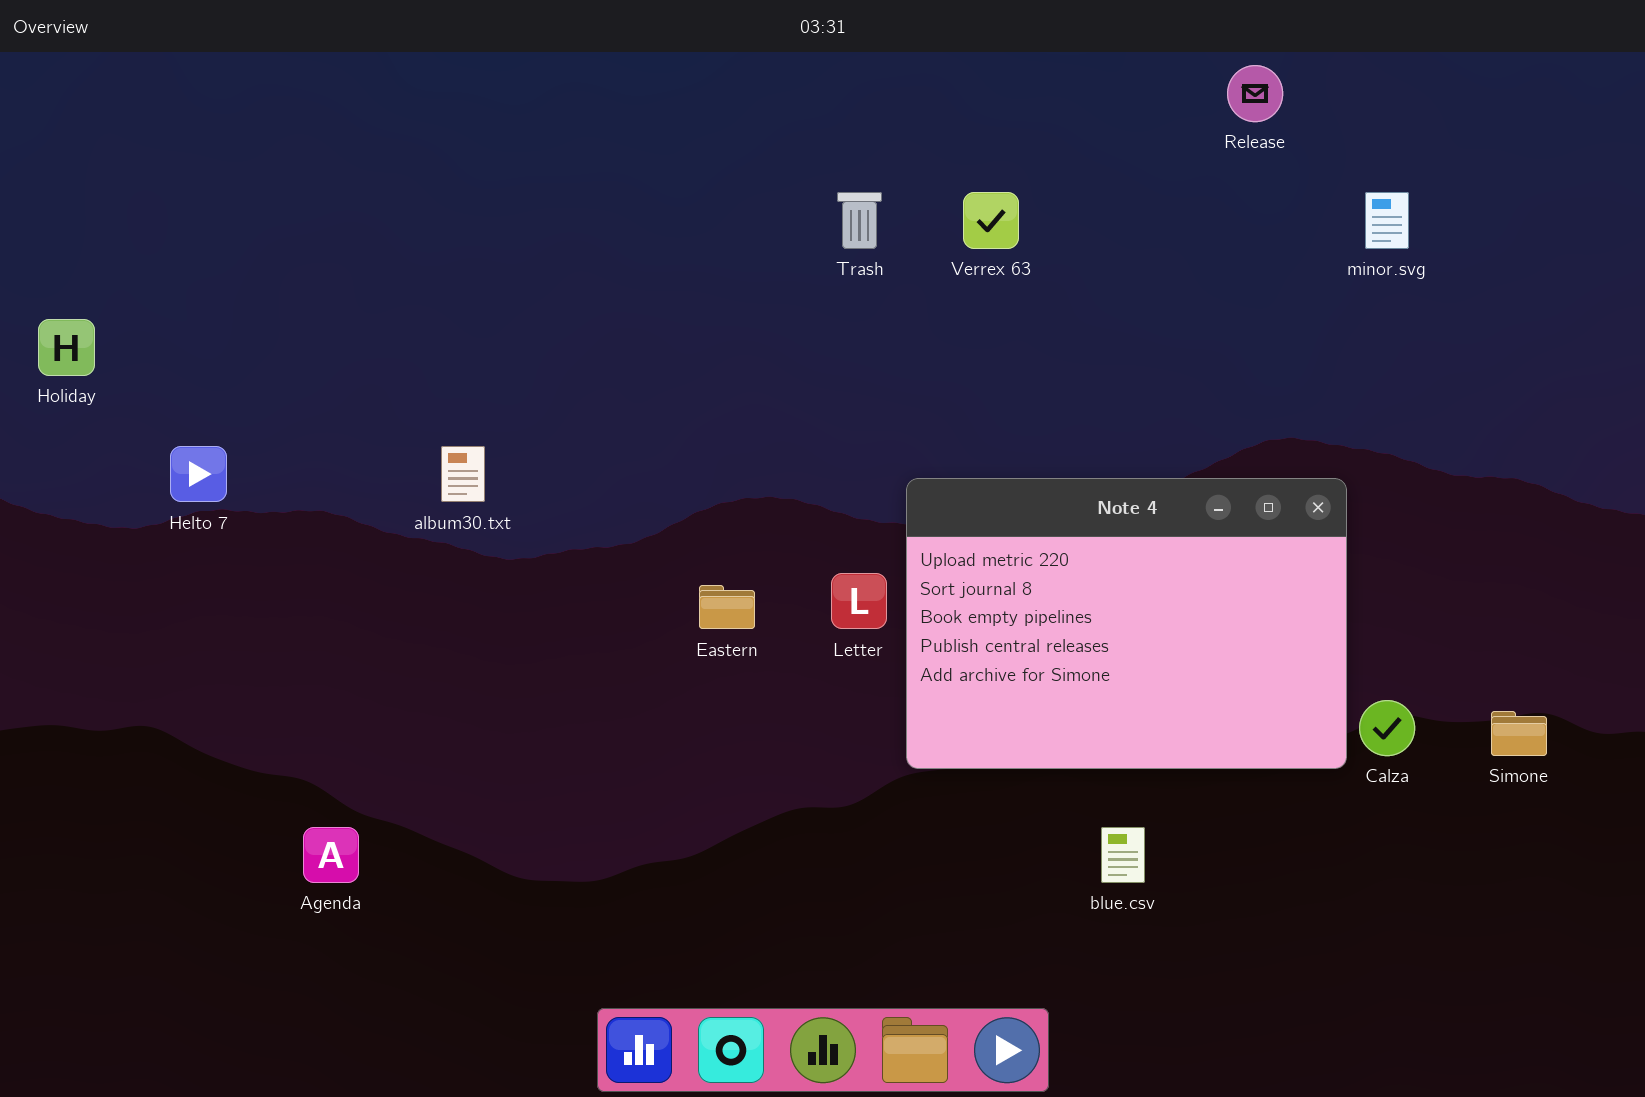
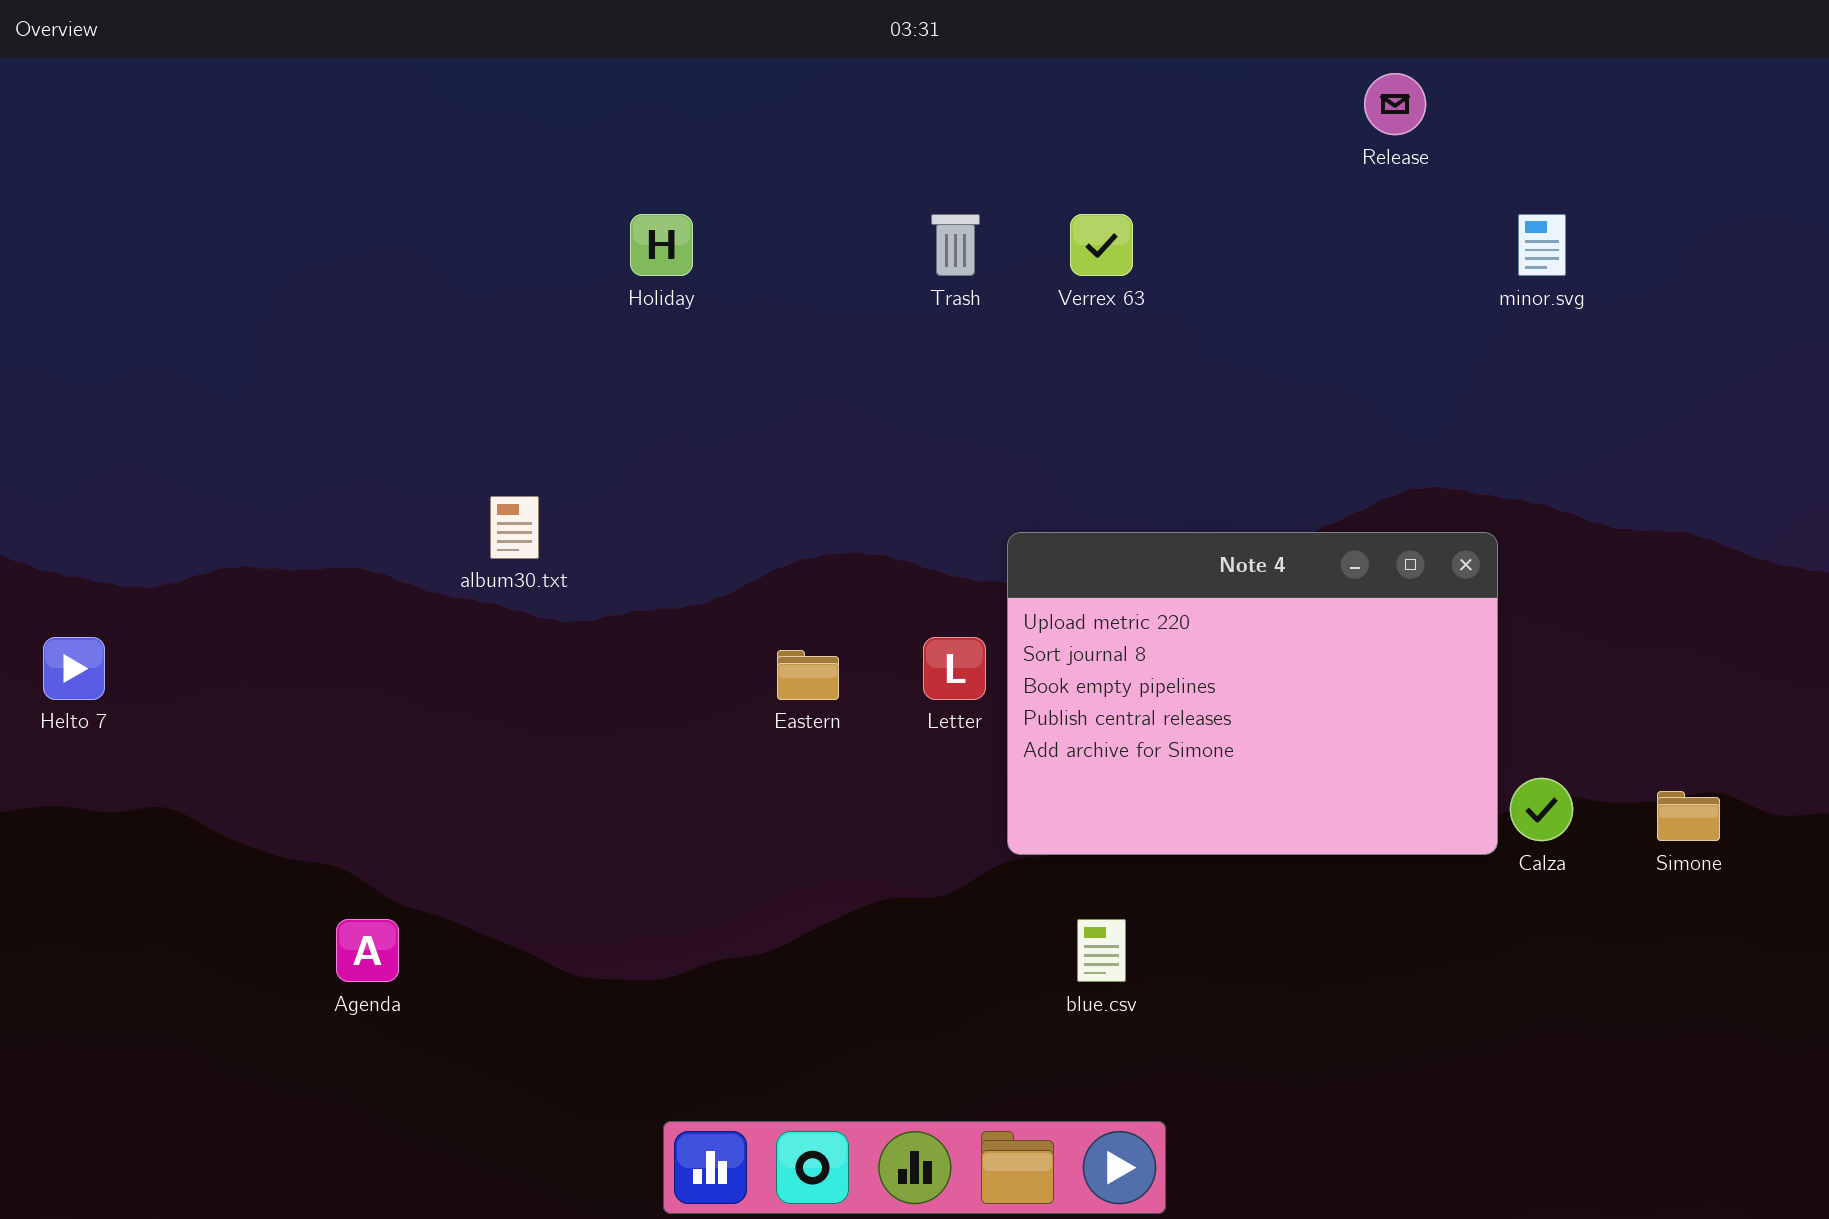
Holiday: [38,319,95,376] -> [630,214,693,276], moved
Helto 7: [170,446,227,502] -> [43,637,105,700], moved
blue.csv: [1101,827,1145,883] -> [1077,919,1126,982], moved

